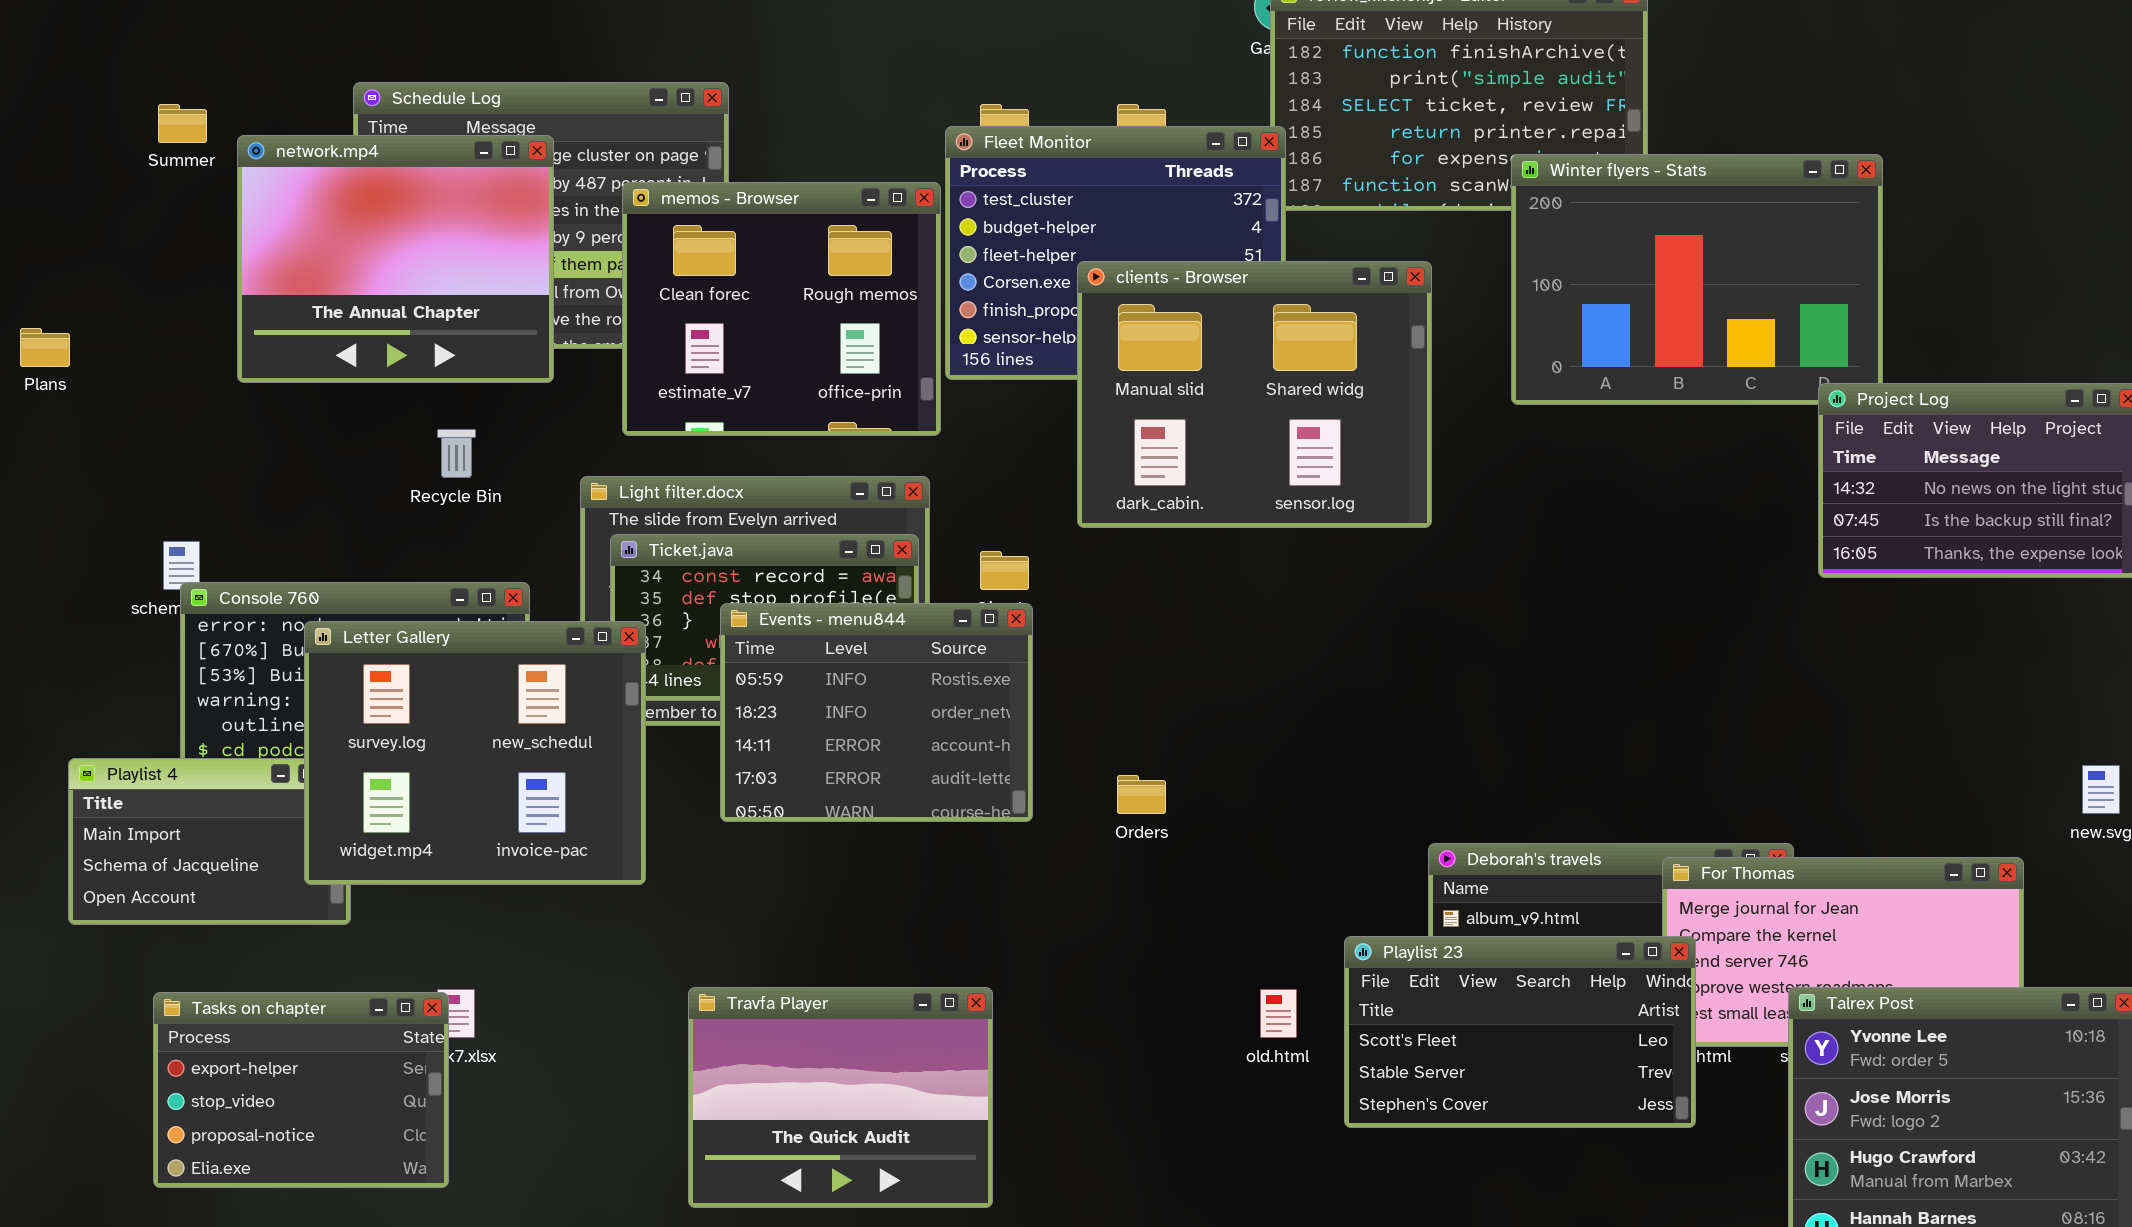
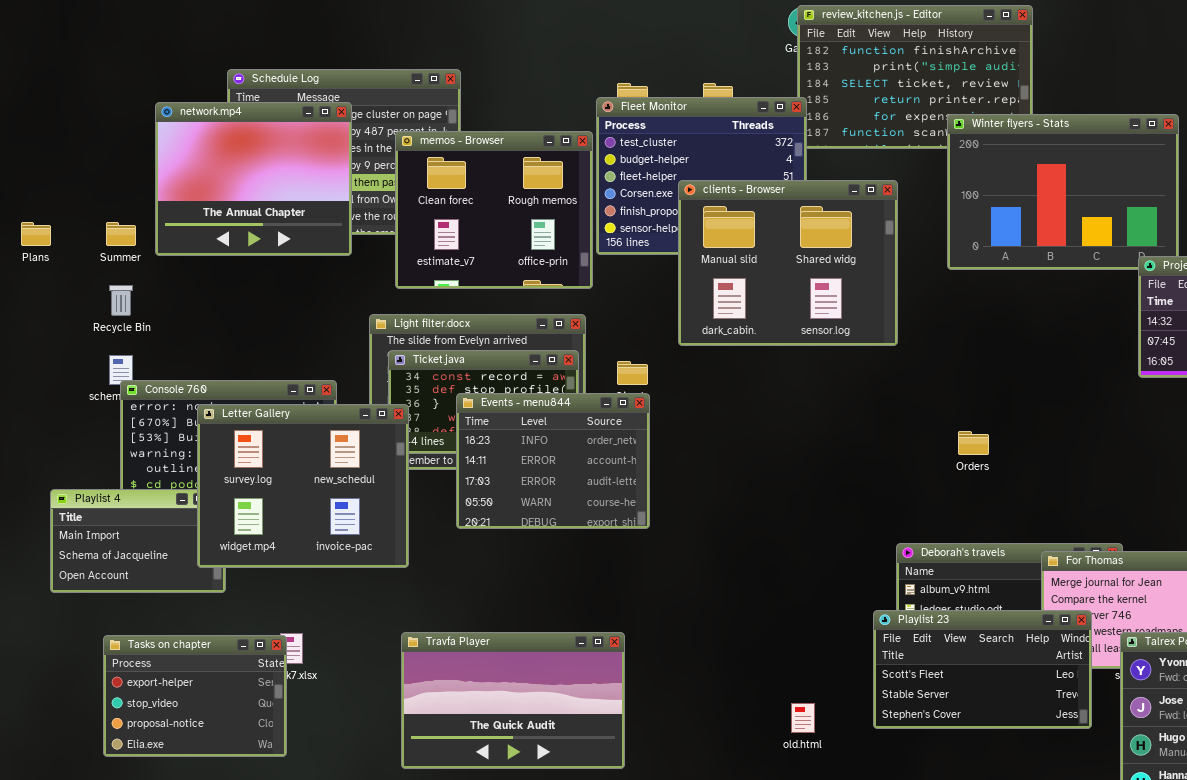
Summer: [158,104,207,143] -> [106,222,136,246], moved
Recycle Bin: [437,429,476,478] -> [109,285,133,316], moved
Events - menu844: [720,603,1033,822] -> [456,393,650,529], scrolled down 1 row
Orders: [1117,775,1166,814] -> [958,431,989,455], moved
Playlist 23: [1344,936,1696,1128] -> [873,610,1092,729], moved
Travfa Player: [688,987,993,1208] -> [401,632,625,769], resized
old.html: [1260,989,1297,1038] -> [791,703,815,733], moved

